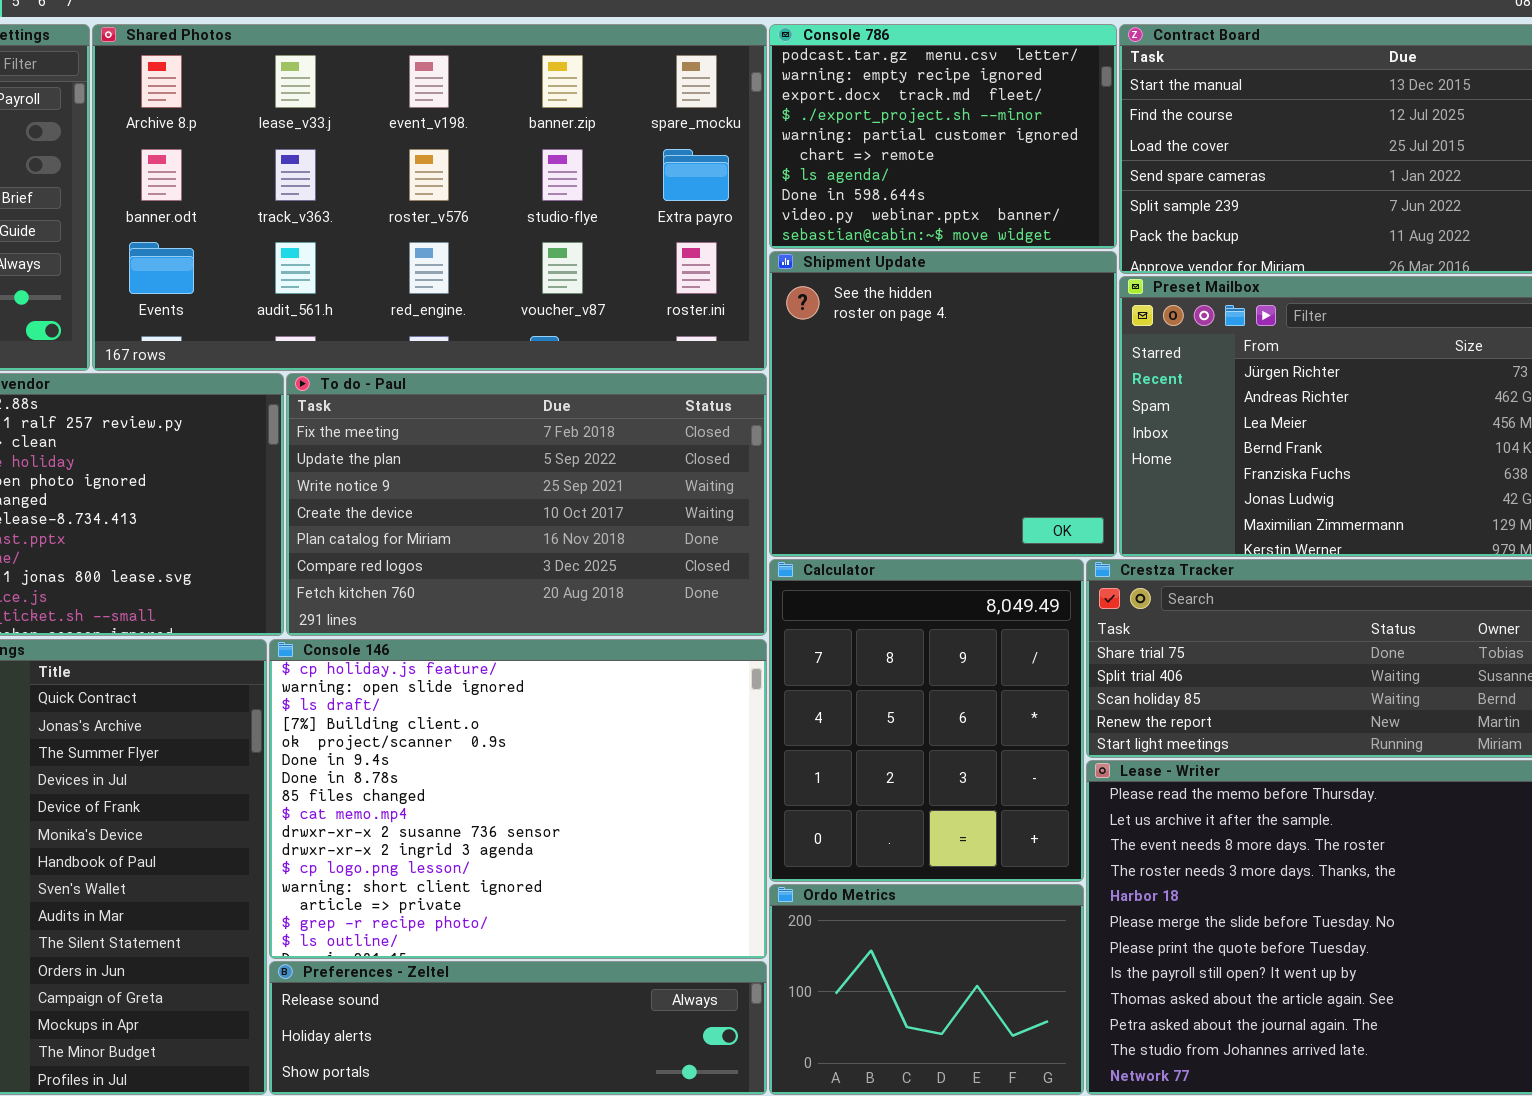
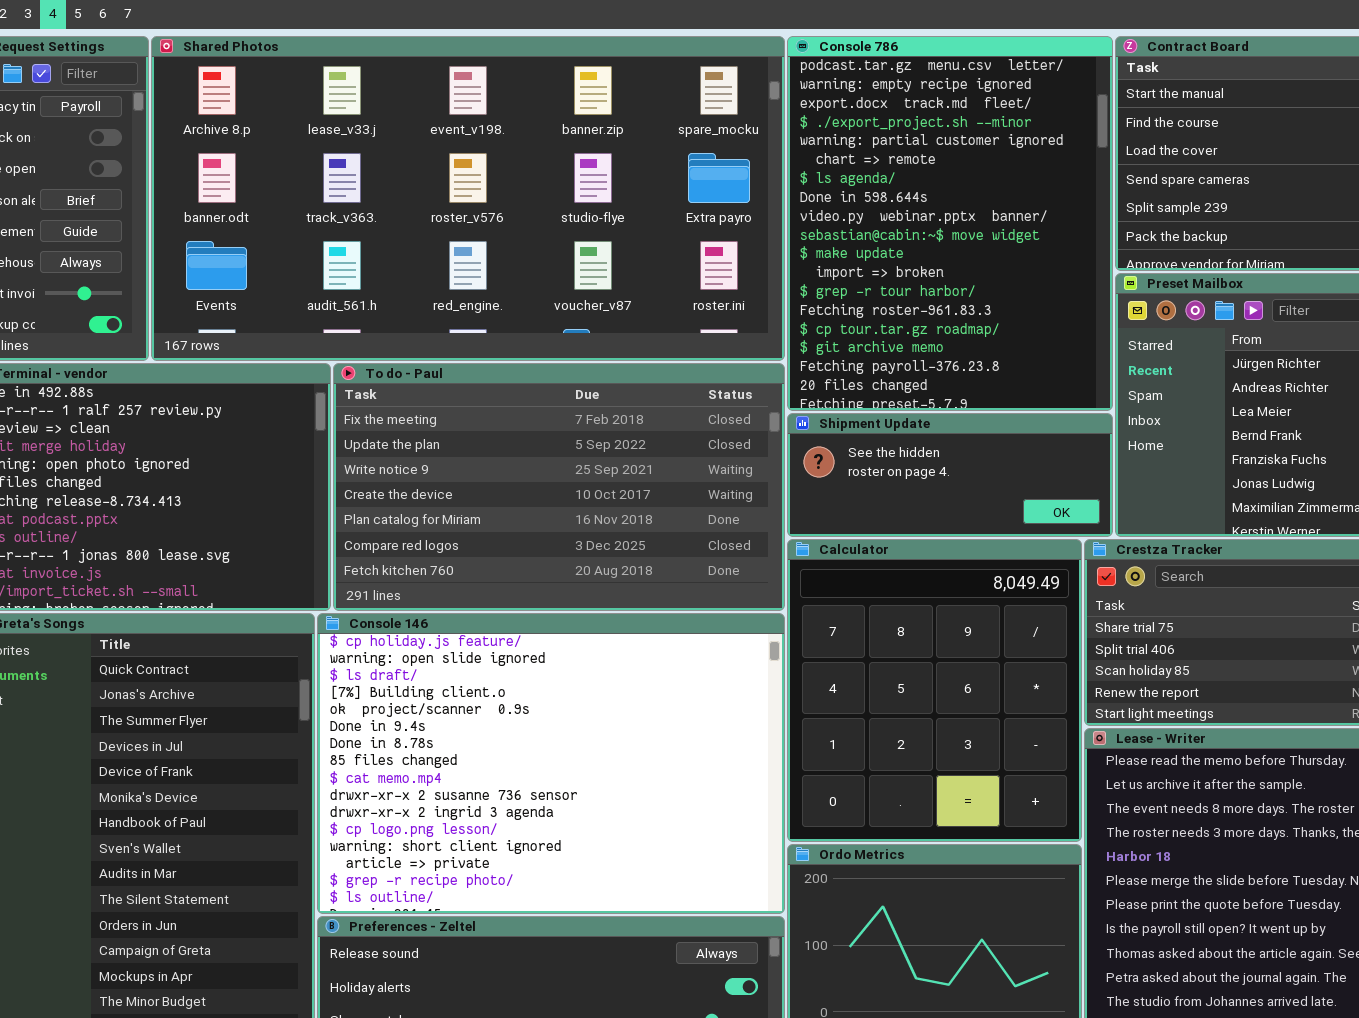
Console 786: [769,24,1117,249] -> [787,36,1113,411], resized
Shipment Update: [769,251,1117,557] -> [787,413,1113,537], resized

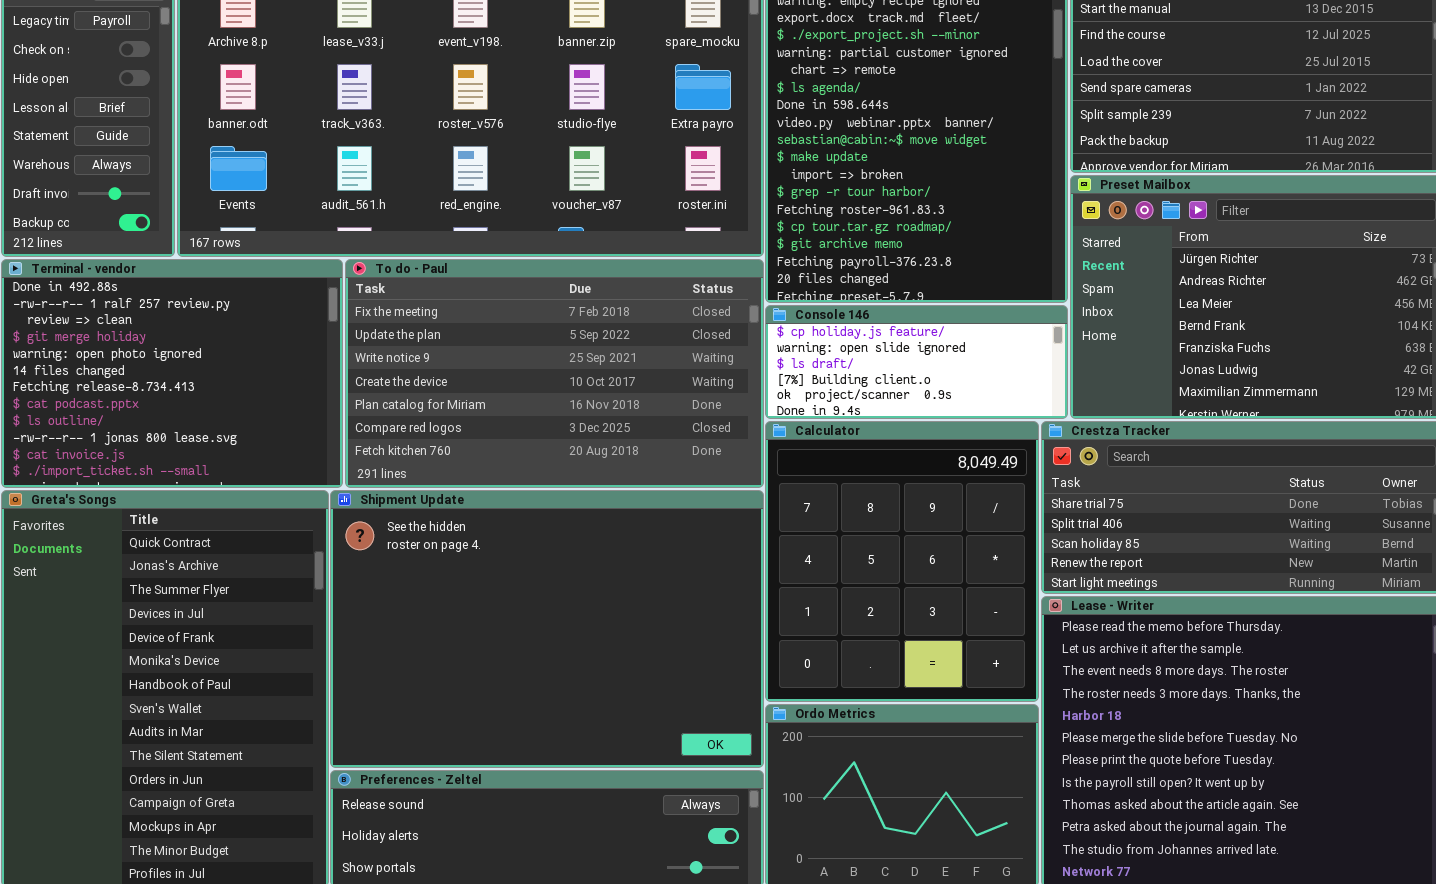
Shipment Update: [787,413,1113,537] -> [330,490,764,768], moved, resized
Console 146: [317,613,785,914] -> [765,305,1068,419], moved, resized

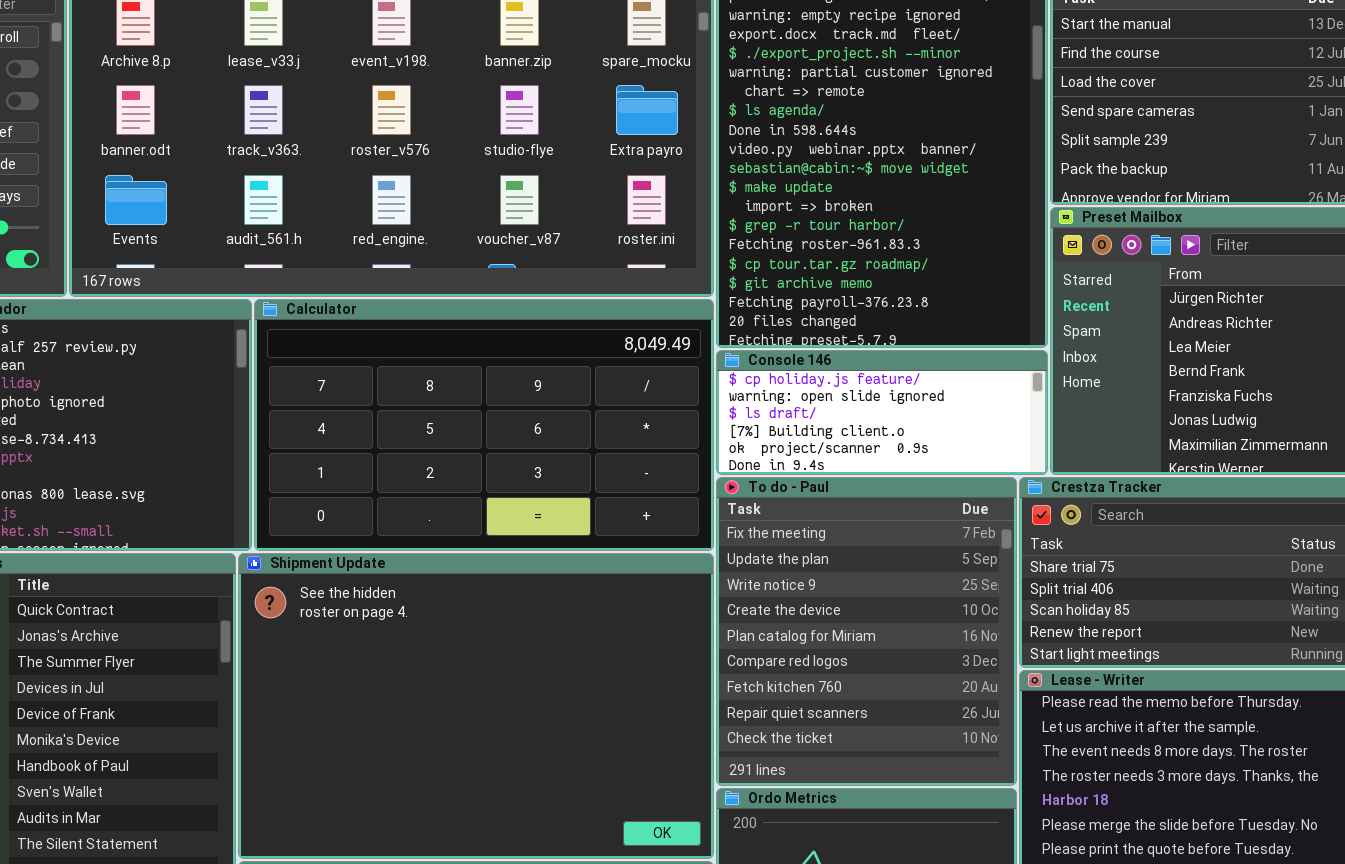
To do - Paul: [345,259,764,488] -> [716,477,1017,786], moved, resized
Calculator: [765,421,1039,702] -> [254,299,714,551], moved, resized

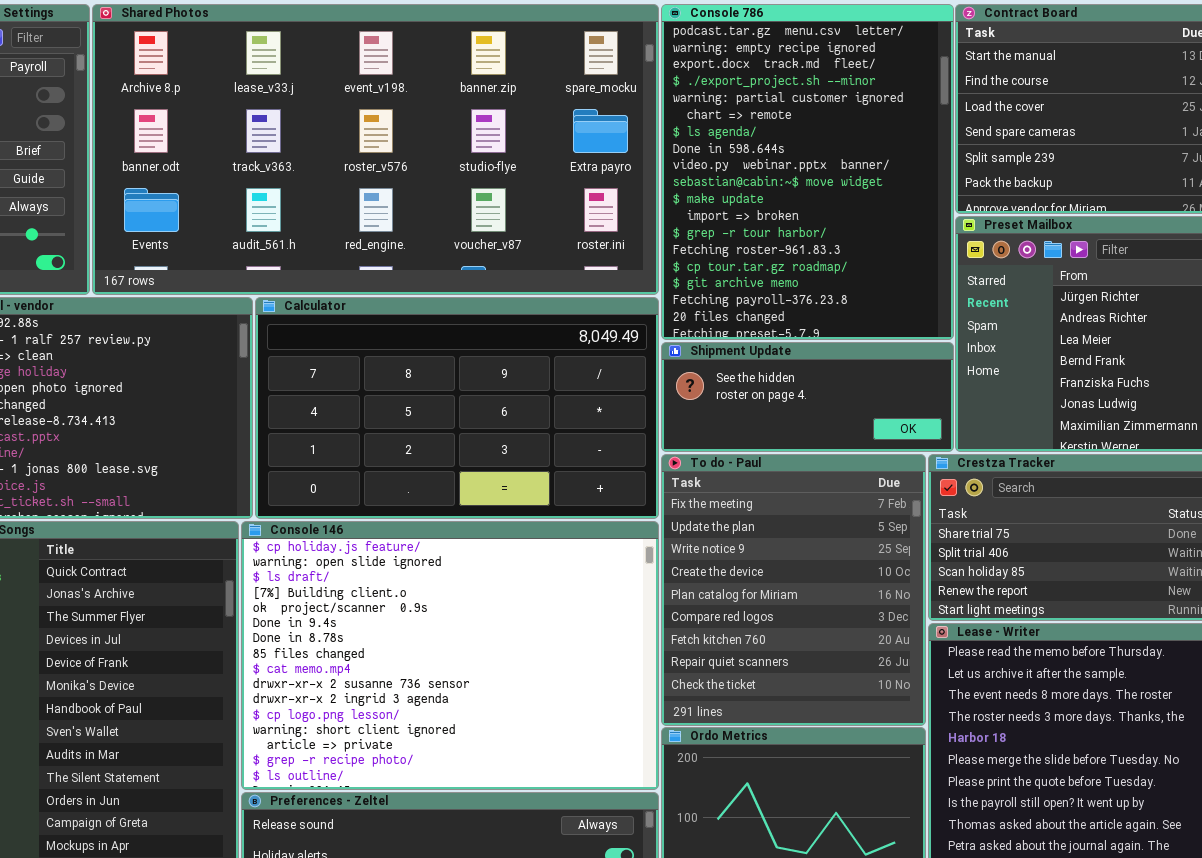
Console 146: [716,350,1048,475] -> [241,521,659,790], moved, resized
Shipment Update: [238,553,714,859] -> [661,342,954,452], moved, resized

